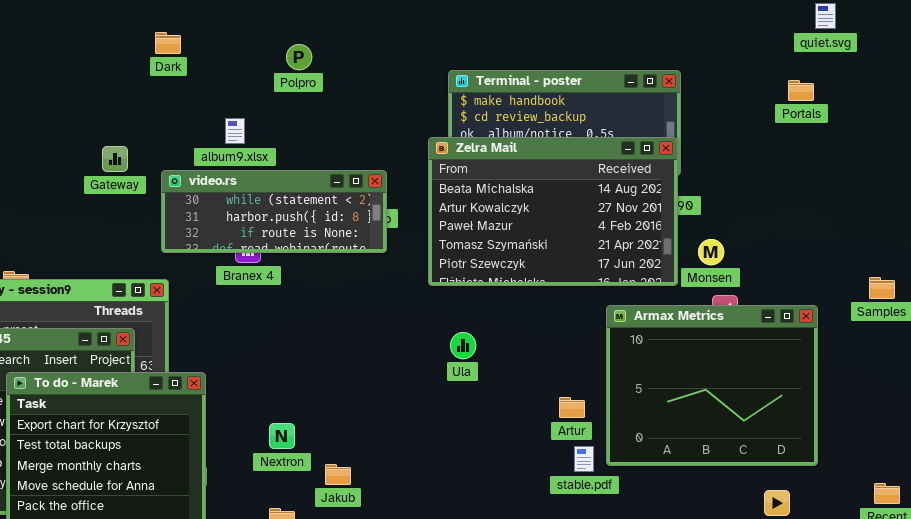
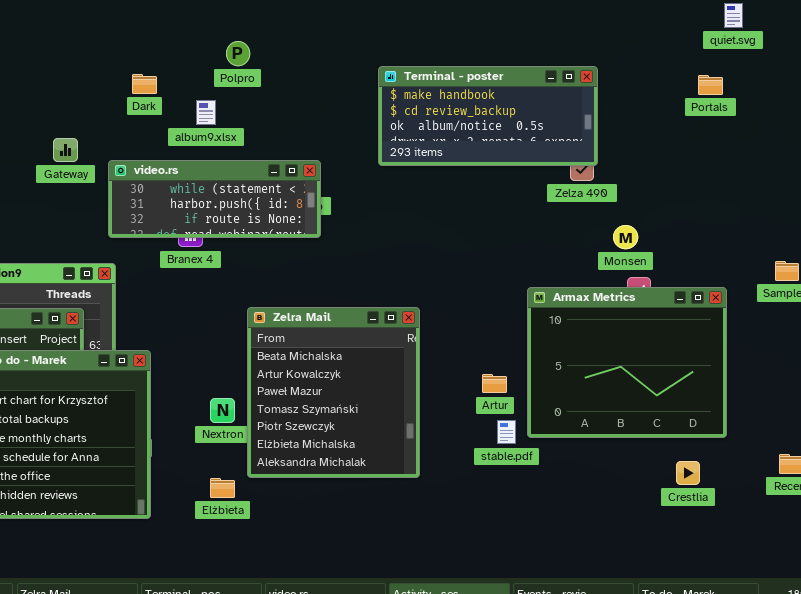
Dark: [155,32,181,54] -> [132,74,157,94], moved
album9.xlsx: [225,118,245,144] -> [196,100,216,125], moved
Zelra Mail: [428,137,678,286] -> [247,307,420,478], moved, resized

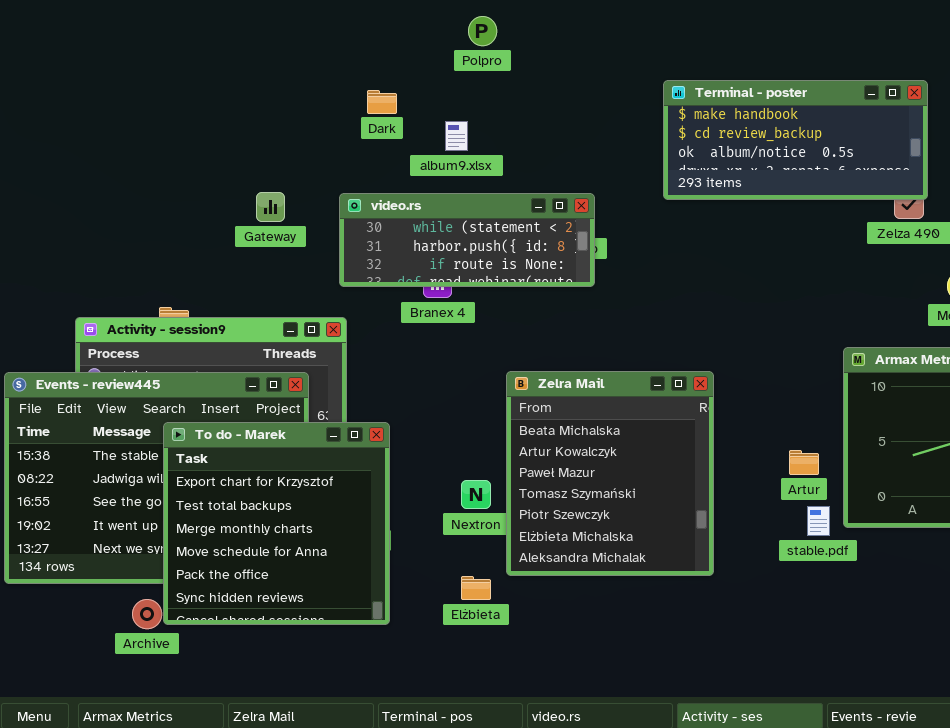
Polpro: [226,41,250,66] -> [468,16,497,46], moved
Gateway: [53,138,78,162] -> [256,192,285,222], moved

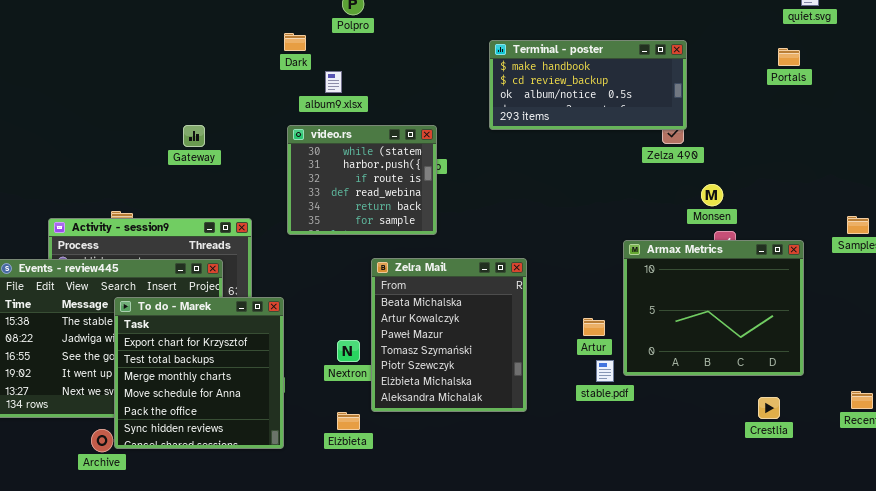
Dark: [367,90,397,114] -> [284,33,306,51], moved
video.rs: [339,193,595,287] -> [287,125,437,235], resized

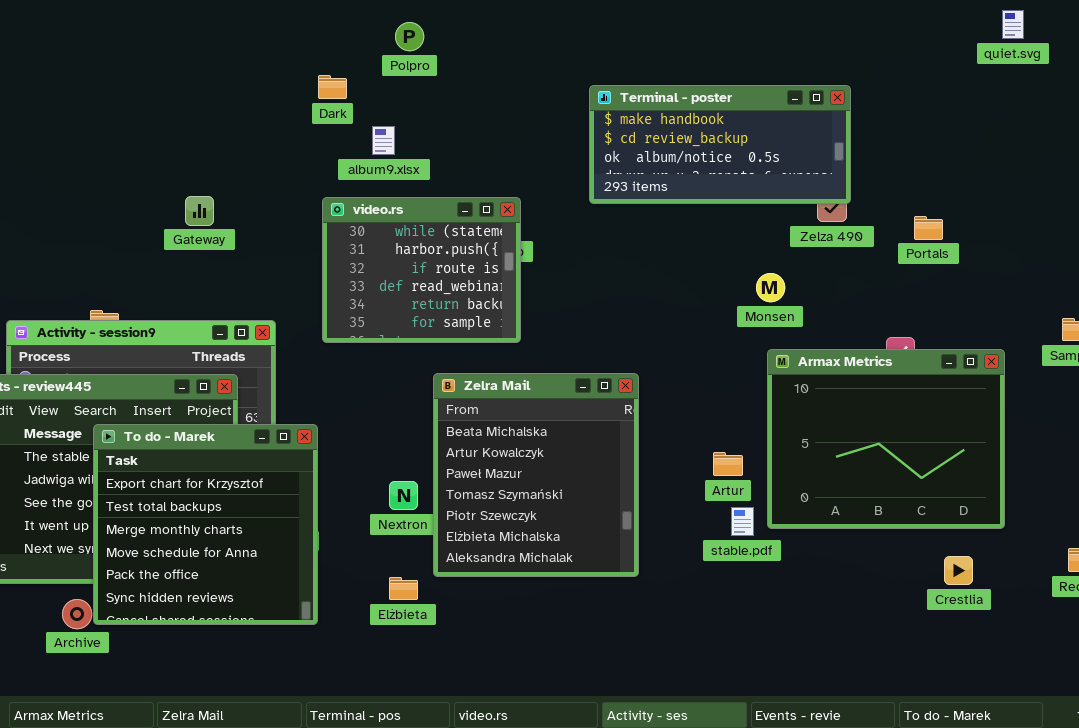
Portals: [778,48,800,66] -> [914,216,943,240], moved
Monsen: [701,184,723,206] -> [756,273,785,302], moved

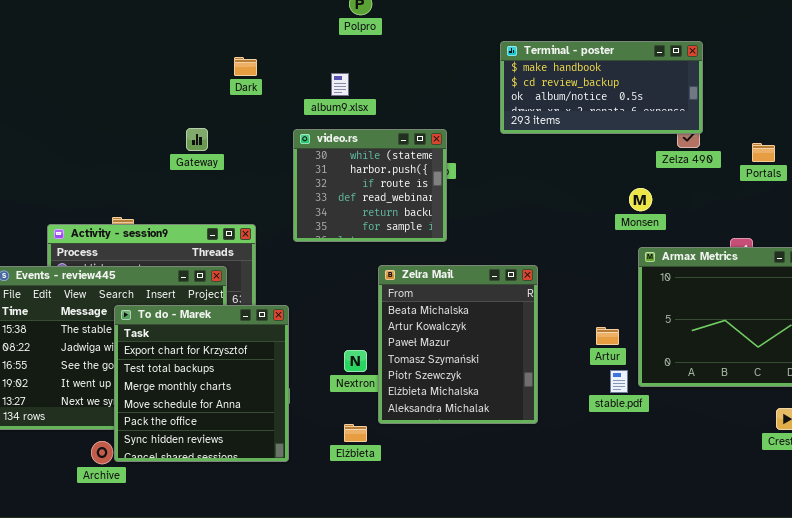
Dark: [318,75,347,99] -> [234,57,257,76], moved

